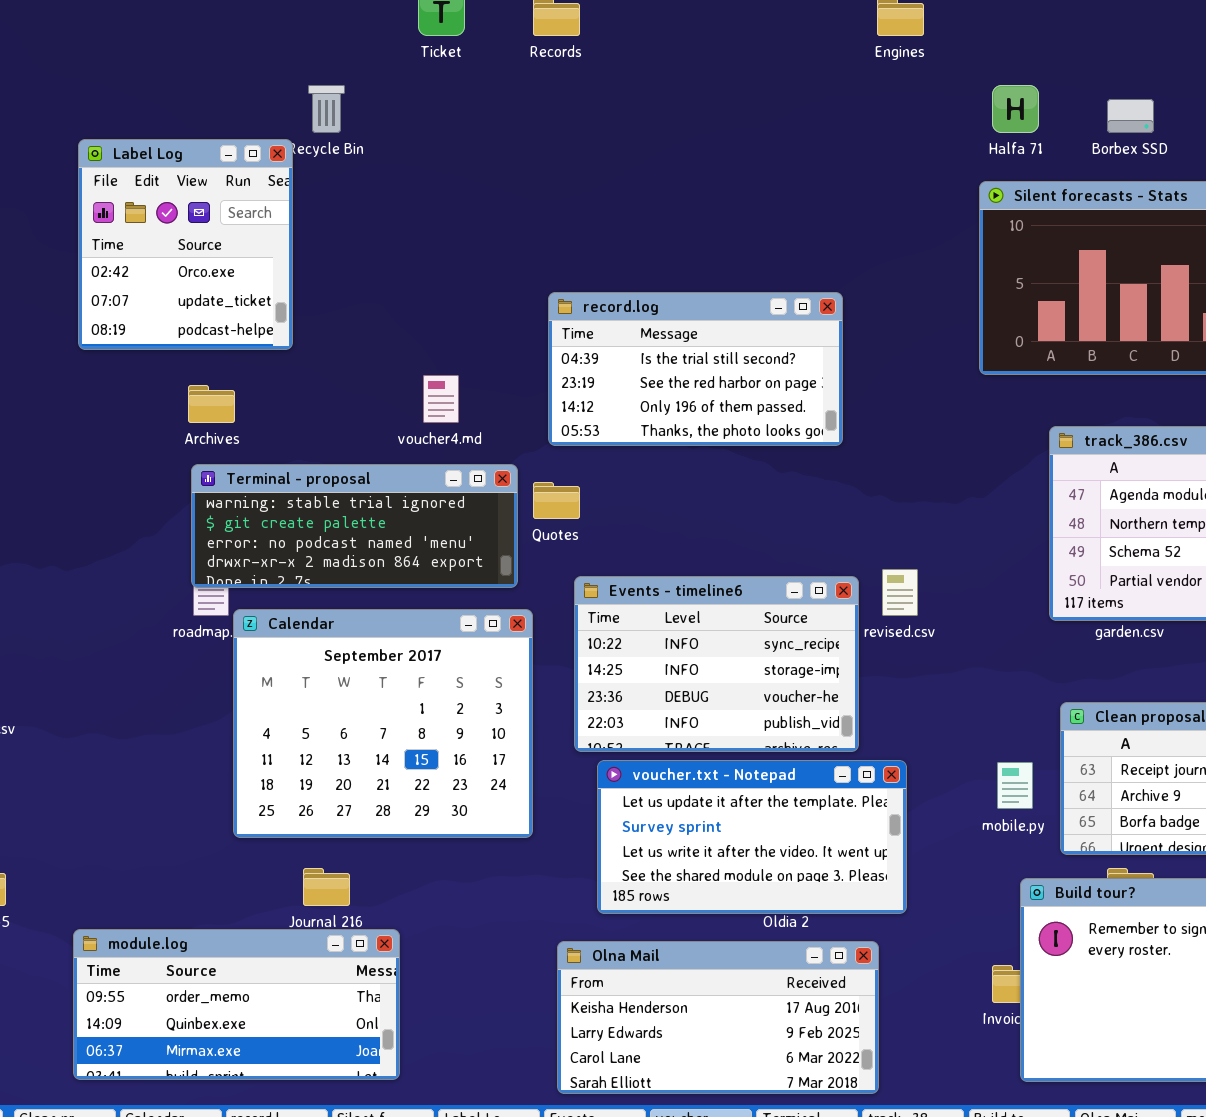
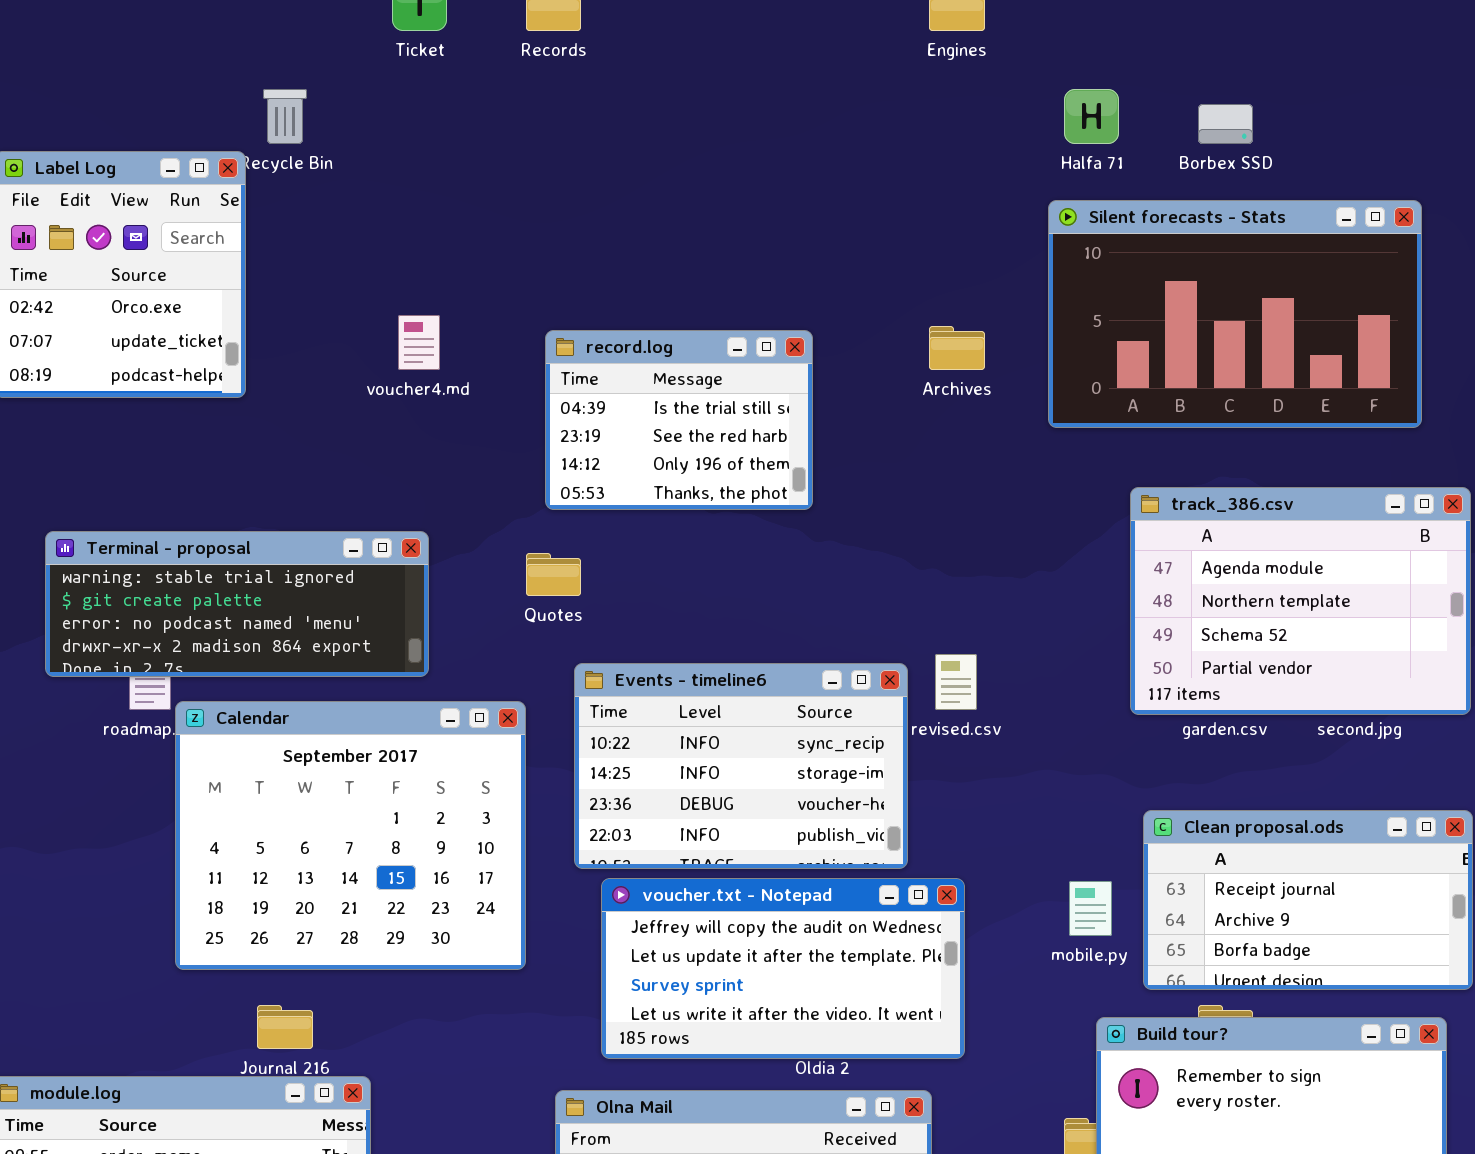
record.log: [548,292,843,446] -> [545,330,813,510], resized
voucher4.md: [423,375,459,423] -> [398,315,440,370], moved
Archives: [188,385,235,423] -> [929,326,985,370], moved
Terminal - proposal: [191,464,518,588] -> [45,531,429,677], moved
voucher.txt - Notepad: [597,760,907,914] -> [601,878,965,1059], scrolled up 1 row

